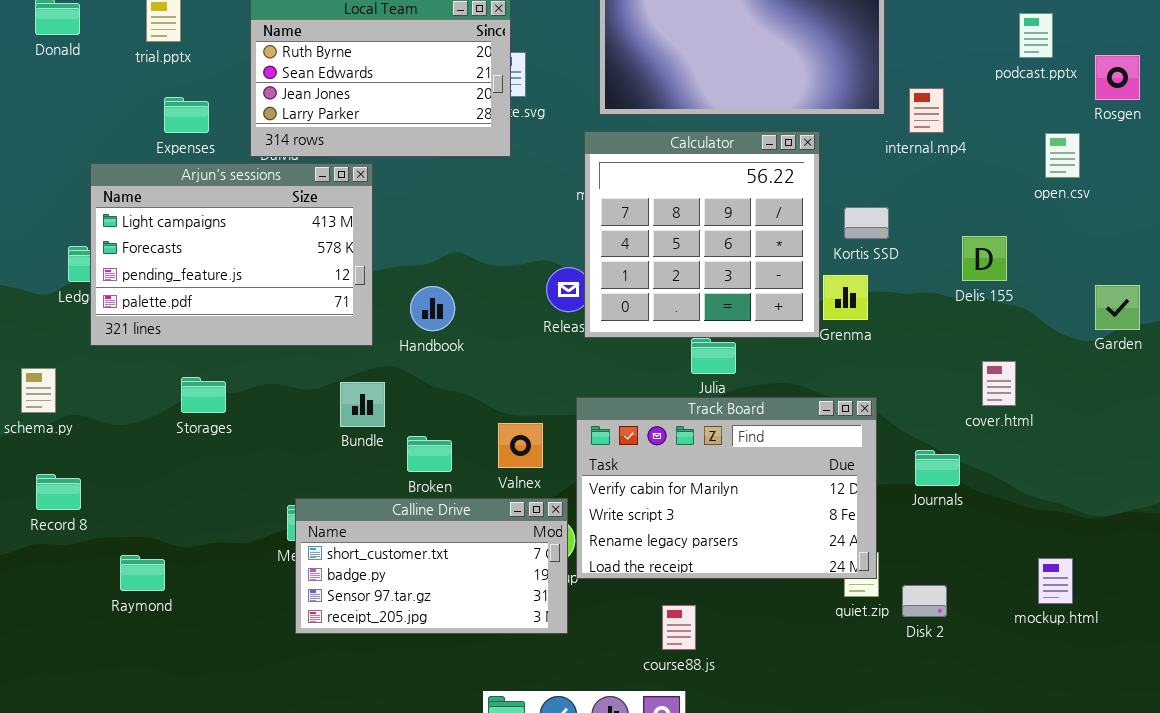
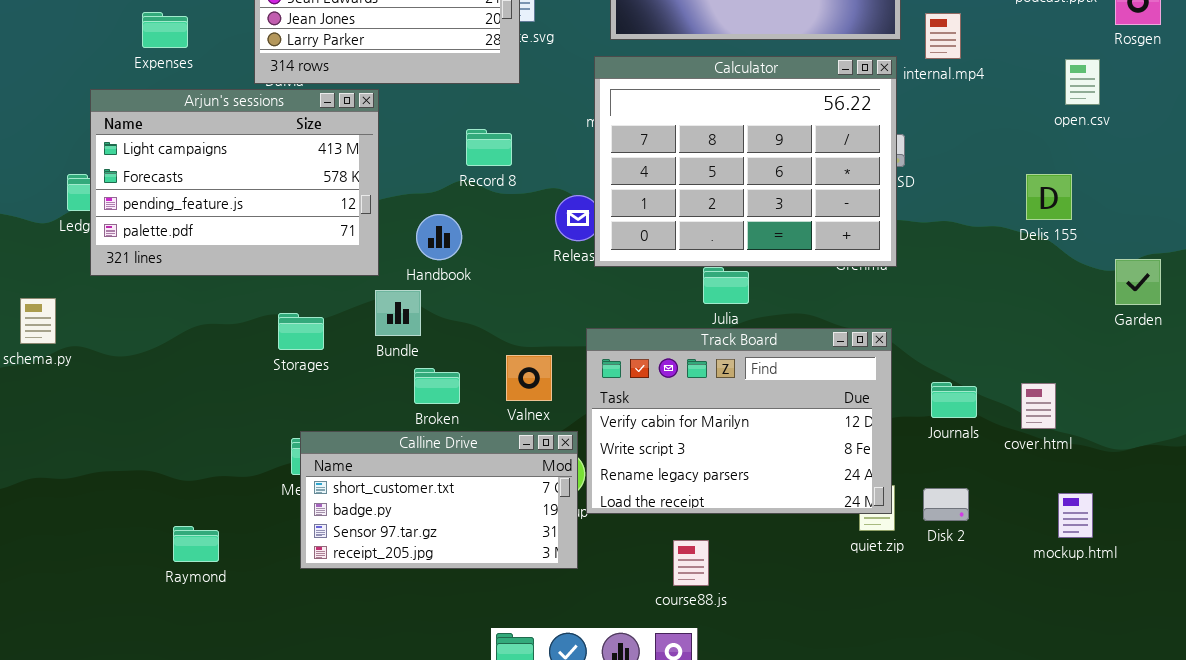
Expenses: [164,97,209,133] -> [142,12,188,48], moved
Calculator: [584,131,820,338] -> [594,56,897,267], resized
Delis 155: [962,236,1007,281] -> [1026,174,1072,220], moved
Garden: [1095,285,1140,330] -> [1115,259,1161,305], moved
cover.html: [982,361,1016,406] -> [1021,383,1056,429], moved
Storages: [181,377,226,413] -> [278,313,324,350], moved
Bundle: [340,382,385,427] -> [375,290,421,336], moved
Record 8: [36,474,81,510] -> [466,129,512,166], moved
Raymond: [120,555,165,591] -> [173,526,219,562], moved
Disk 2: [902,585,947,617] -> [923,488,969,521], moved

